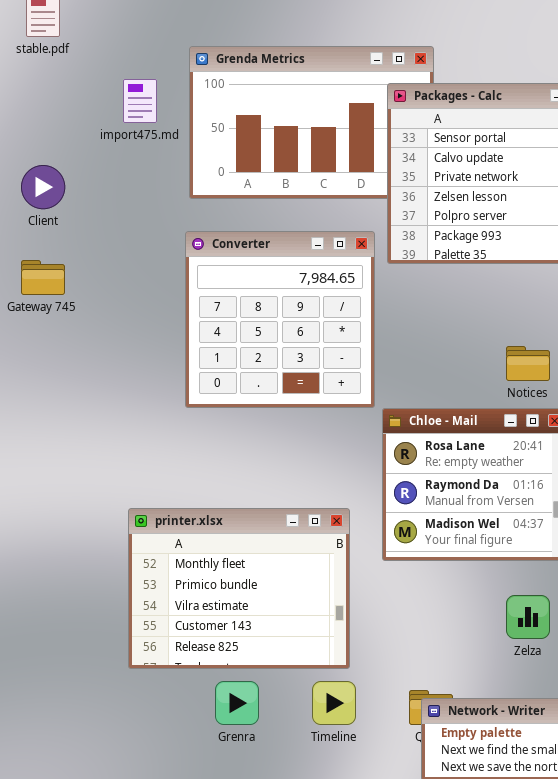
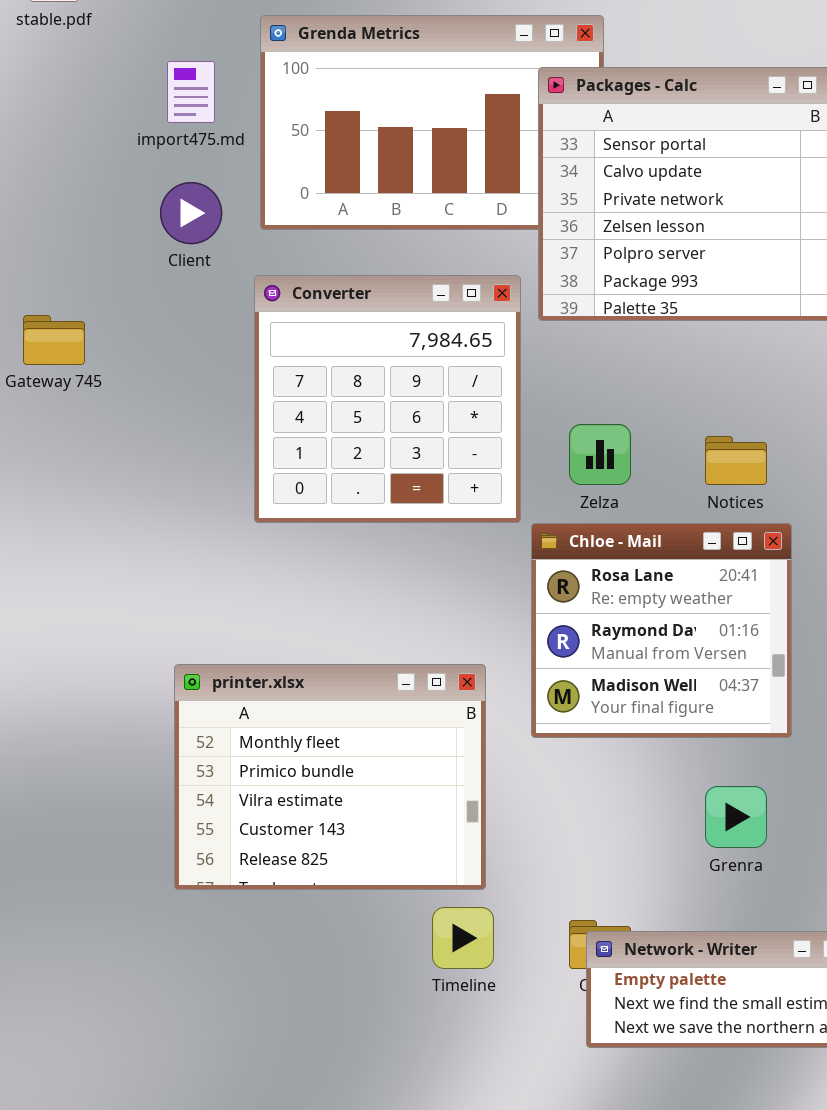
Client: [21,165,65,209] -> [160,182,222,244], moved
Zelza: [506,595,550,639] -> [569,424,631,485], moved
Grenra: [215,681,259,725] -> [705,786,767,848], moved

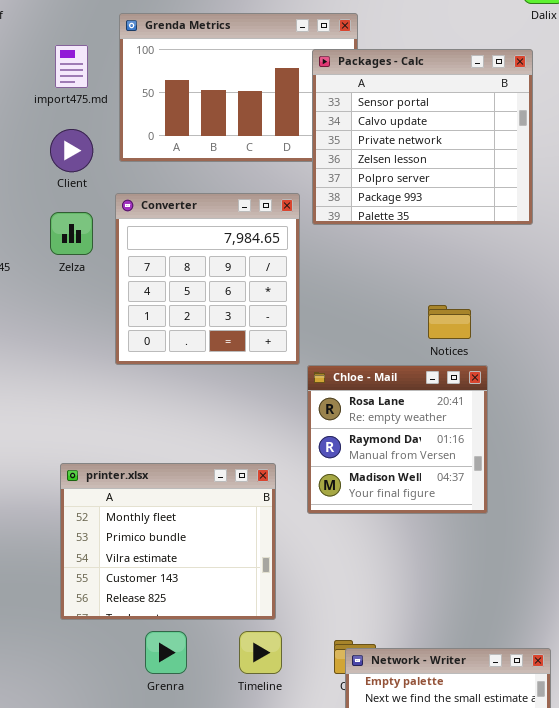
Zelza: [569,424,631,485] -> [50,212,93,255], moved
Grenra: [705,786,767,848] -> [145,631,187,674], moved

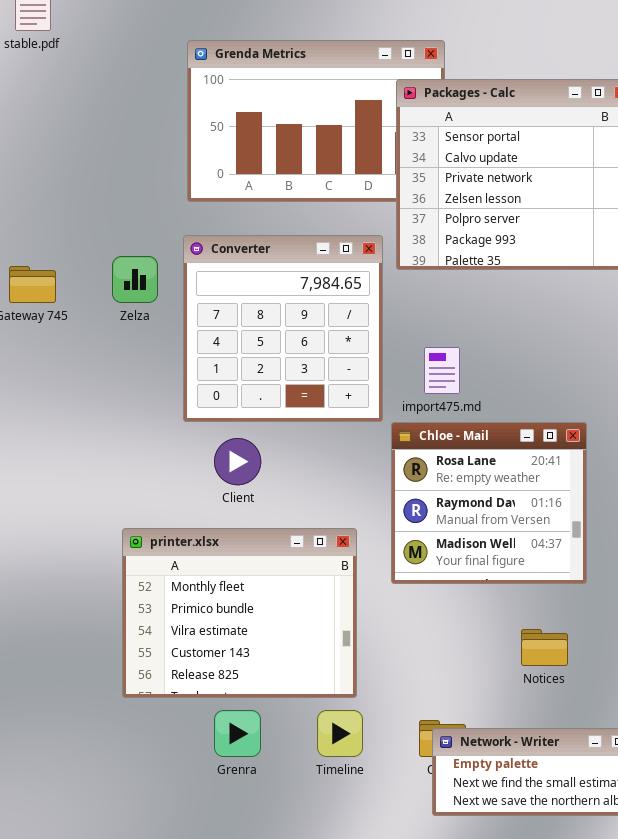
import475.md: [55,45,88,88] -> [424,347,460,394], moved
Client: [50,129,93,172] -> [214,438,261,485], moved
Notices: [428,305,471,339] -> [521,629,568,666], moved

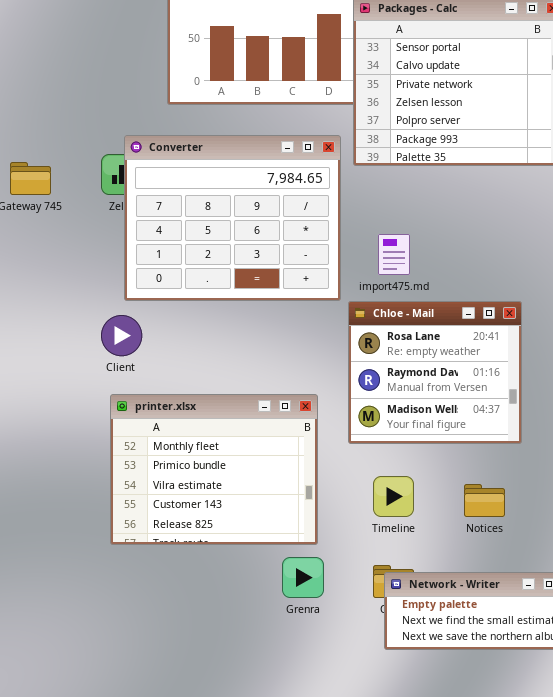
Converter: [183,235,383,422] -> [124,135,341,301], resized
Client: [214,438,261,485] -> [101,315,142,356], moved
Grenra: [214,710,261,757] -> [282,557,324,598], moved
Timeline: [317,710,363,757] -> [373,476,414,517], moved

